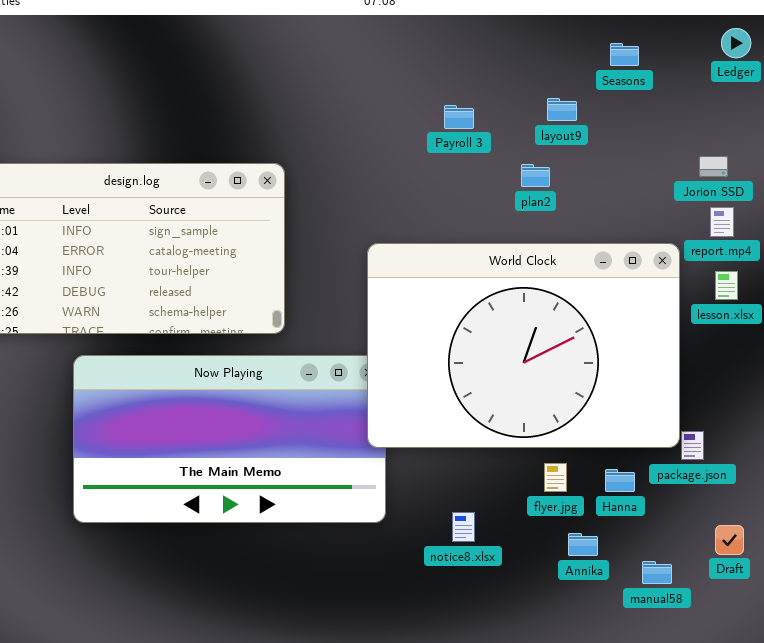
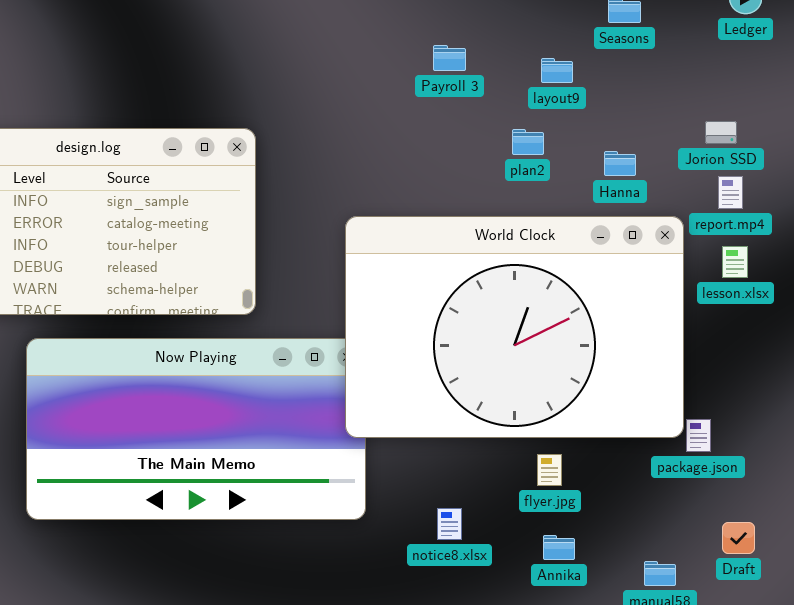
Payroll 3: [444,105,474,129] -> [433,45,466,71], moved
Hanna: [605,469,635,492] -> [604,151,636,176], moved
Annika: [568,533,598,556] -> [543,535,575,560], moved

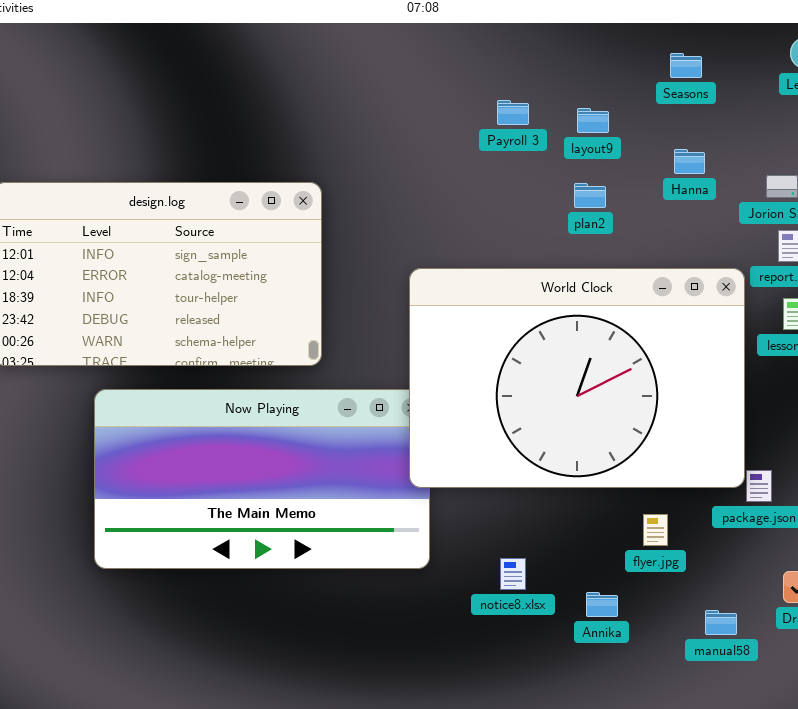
layout9: [541,58,573,83] -> [577,108,609,133], moved
Hanna: [604,151,636,176] -> [674,149,705,174], moved
flyer.jpg: [537,454,562,486] -> [643,514,668,546], moved
Annika: [543,535,575,560] -> [586,592,618,617], moved

